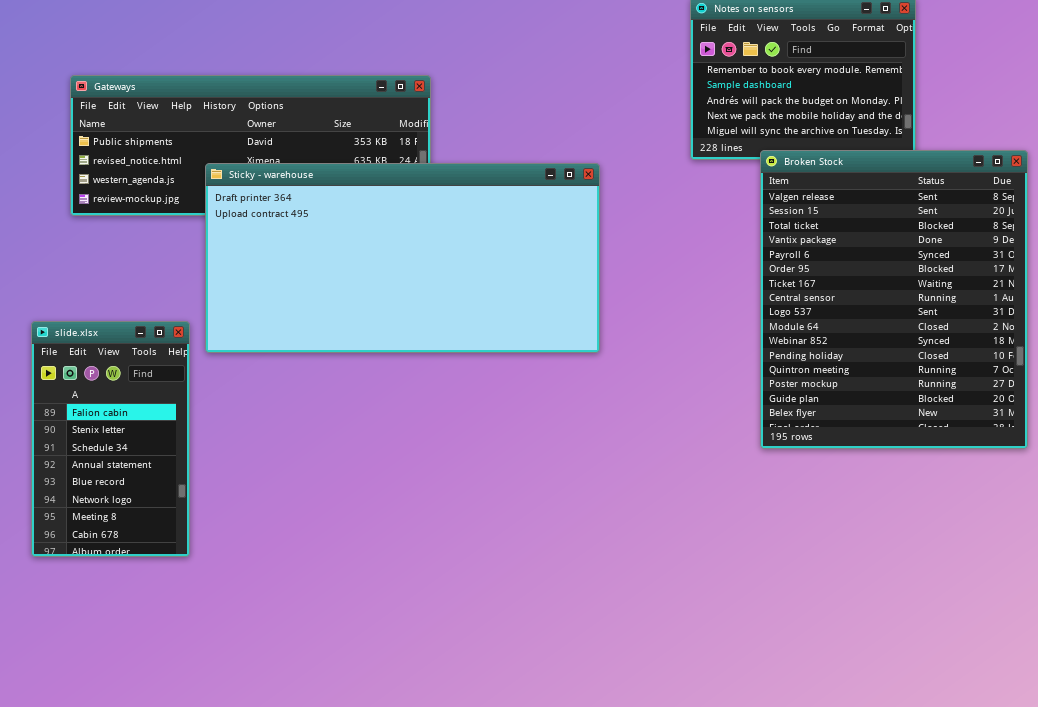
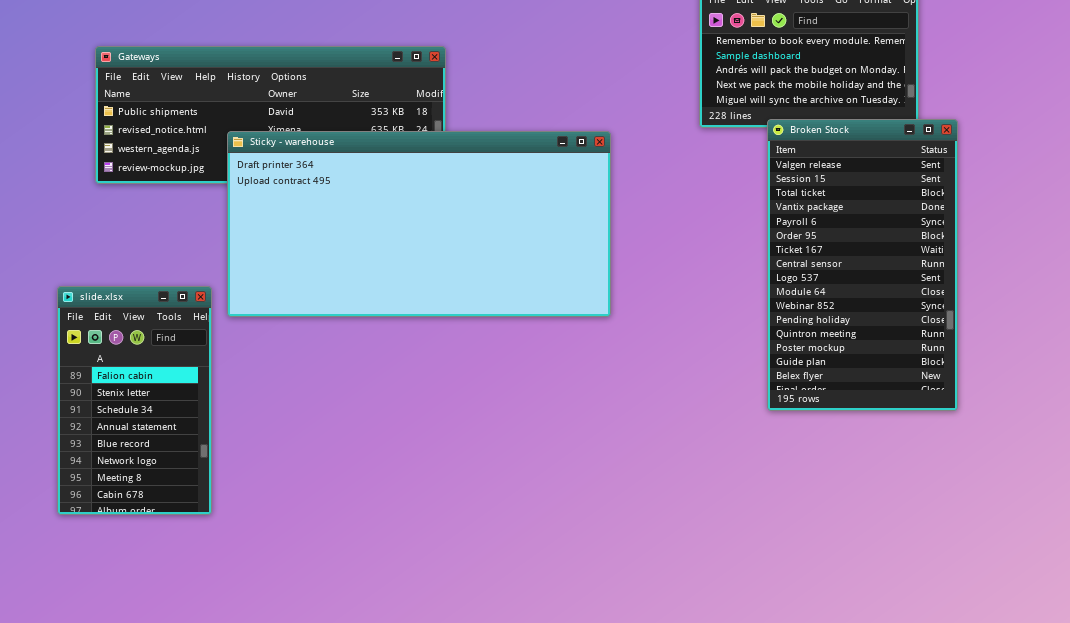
Broken Stock: [760,150,1028,449] -> [767,119,958,411], resized

